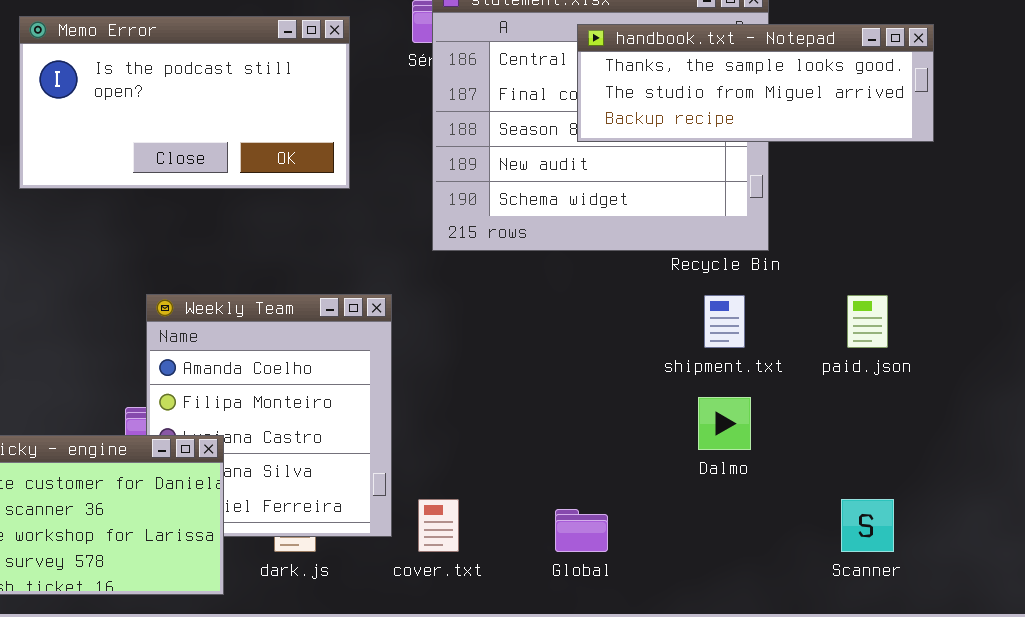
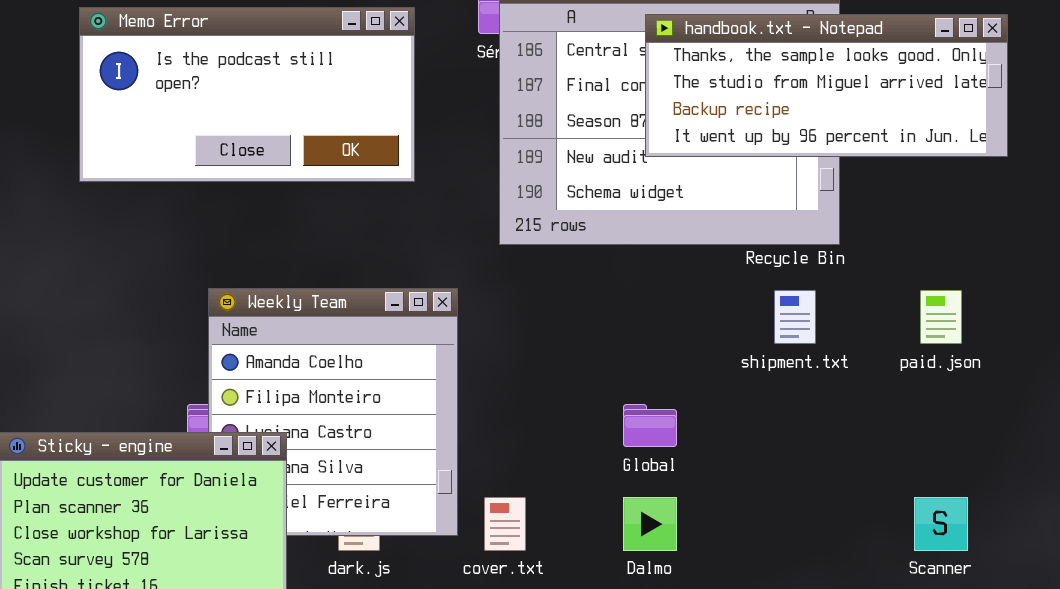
handbook.txt - Notepad: [577,24,934,142] -> [645,14,1008,157], resized
Dalmo: [698,397,751,450] -> [623,497,677,551], moved
Global: [555,509,608,552] -> [623,404,677,447], moved

